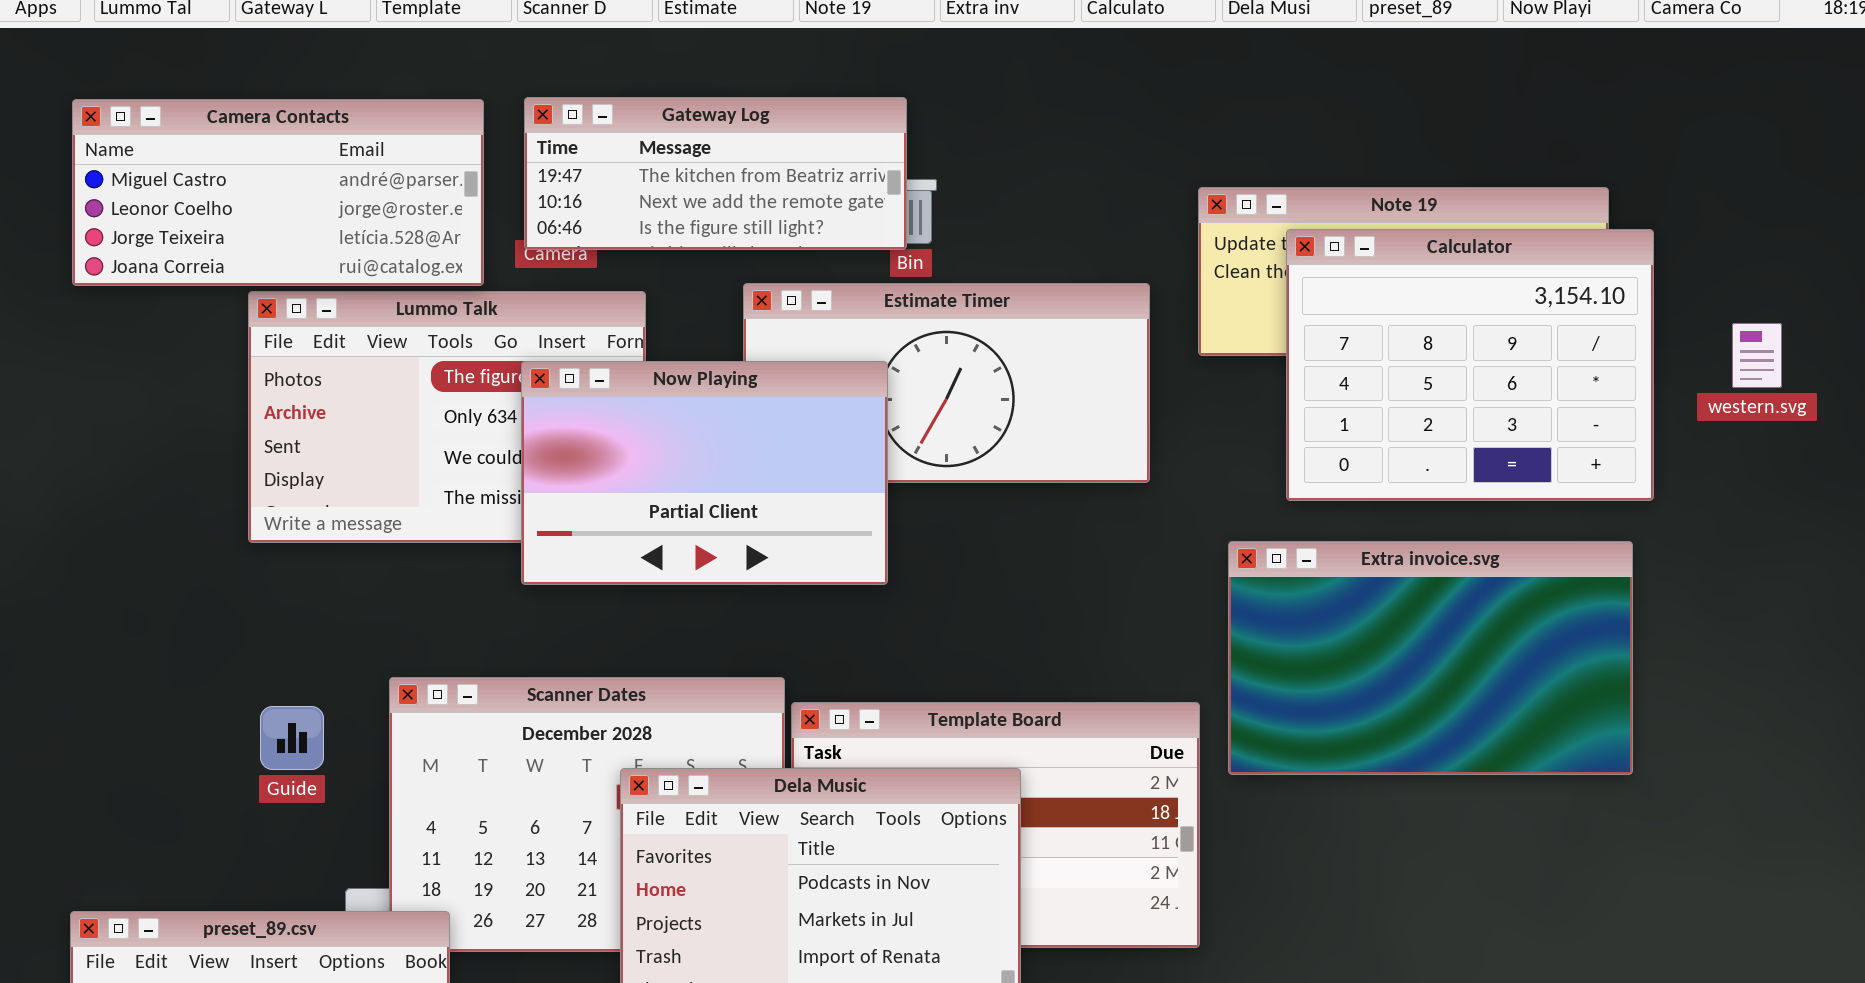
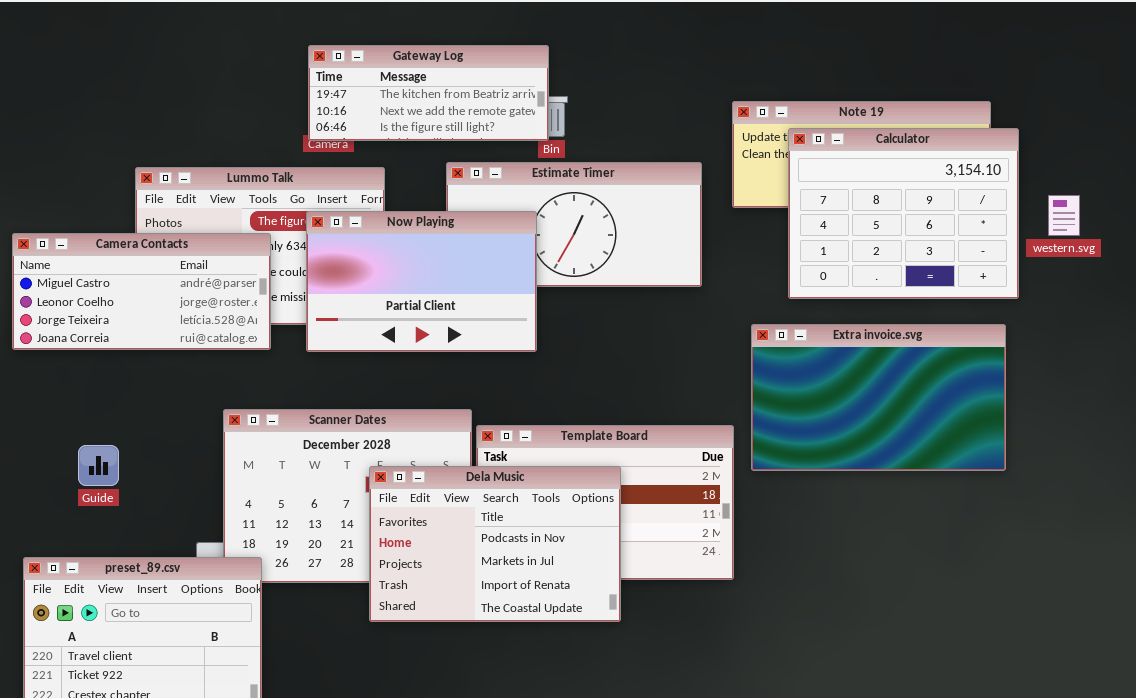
Camera Contacts: [72,99,484,286] -> [12,233,271,350], moved
western.svg: [1732,323,1782,388] -> [1048,195,1080,236], moved
Guide: [260,706,324,770] -> [78,445,119,486], moved

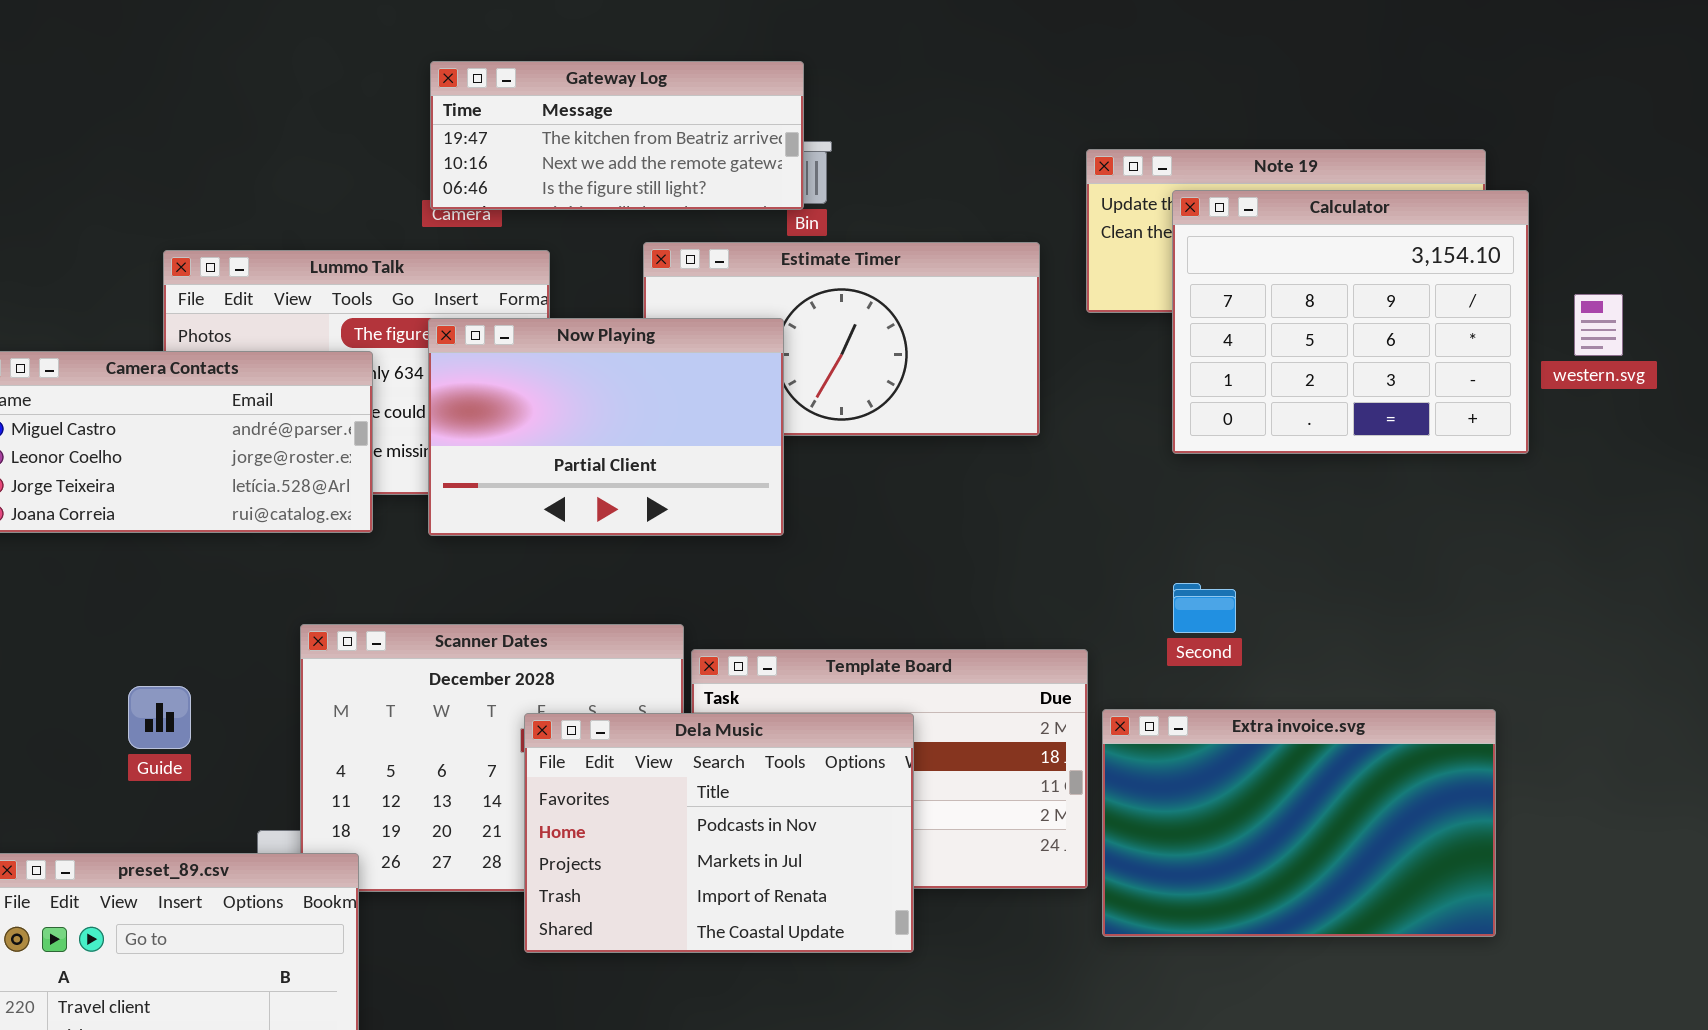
Extra invoice.svg: [751,324,1006,471] -> [1102,709,1496,937], moved
Guide: [78,445,119,486] -> [128,686,191,749], moved

